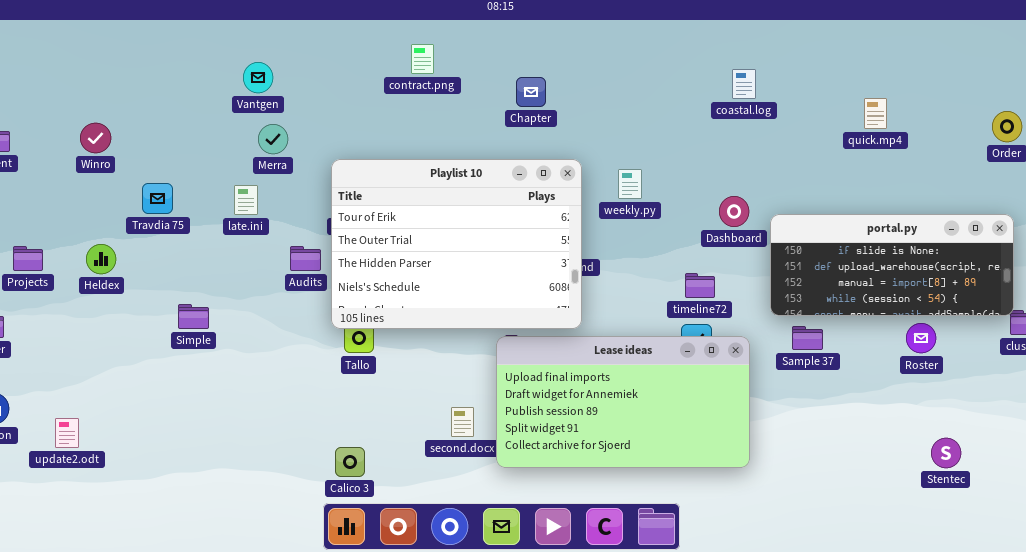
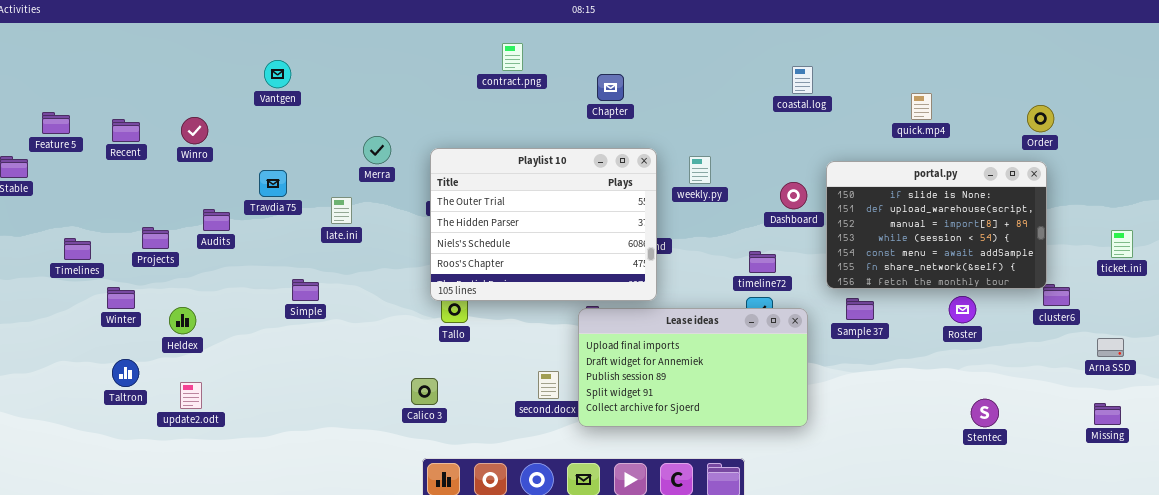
Vantgen: [243,62,273,93] -> [264,60,291,88], moved
Winro: [80,123,111,153] -> [181,117,208,144], moved
Merra: [258,124,288,154] -> [363,136,391,164], moved
Playlist 10: [331,159,582,329] -> [430,148,657,301], scrolled down 1 row
late.ini: [234,185,258,215] -> [331,197,352,224], moved
portal.py: [770,214,1014,316] -> [826,161,1047,289], resized
Heldex: [86,244,116,274] -> [169,307,196,334], moved
Audits: [290,246,321,271] -> [203,209,230,231], moved
Calico 3: [335,447,365,477] -> [411,378,438,405], moved

